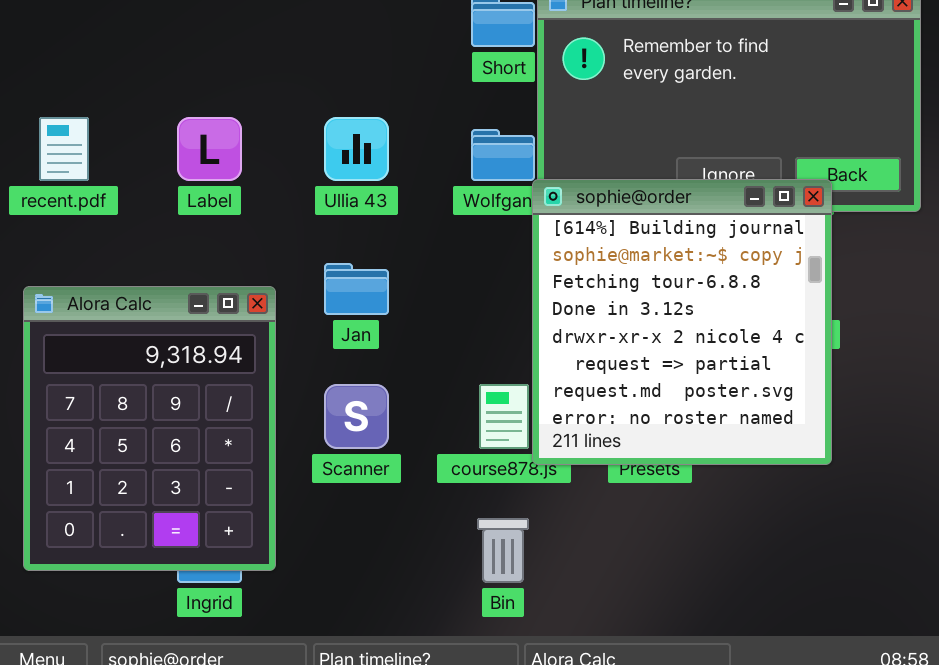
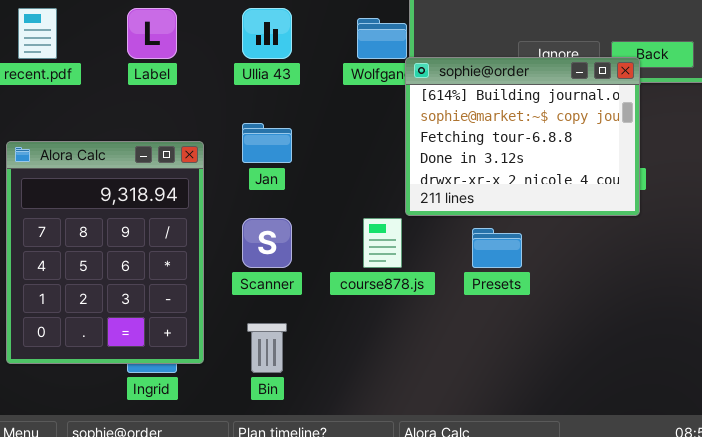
sophie@order: [532,179,832,465] -> [405,57,640,216], resized
Bin: [477,518,529,583] -> [247,323,287,373], moved

